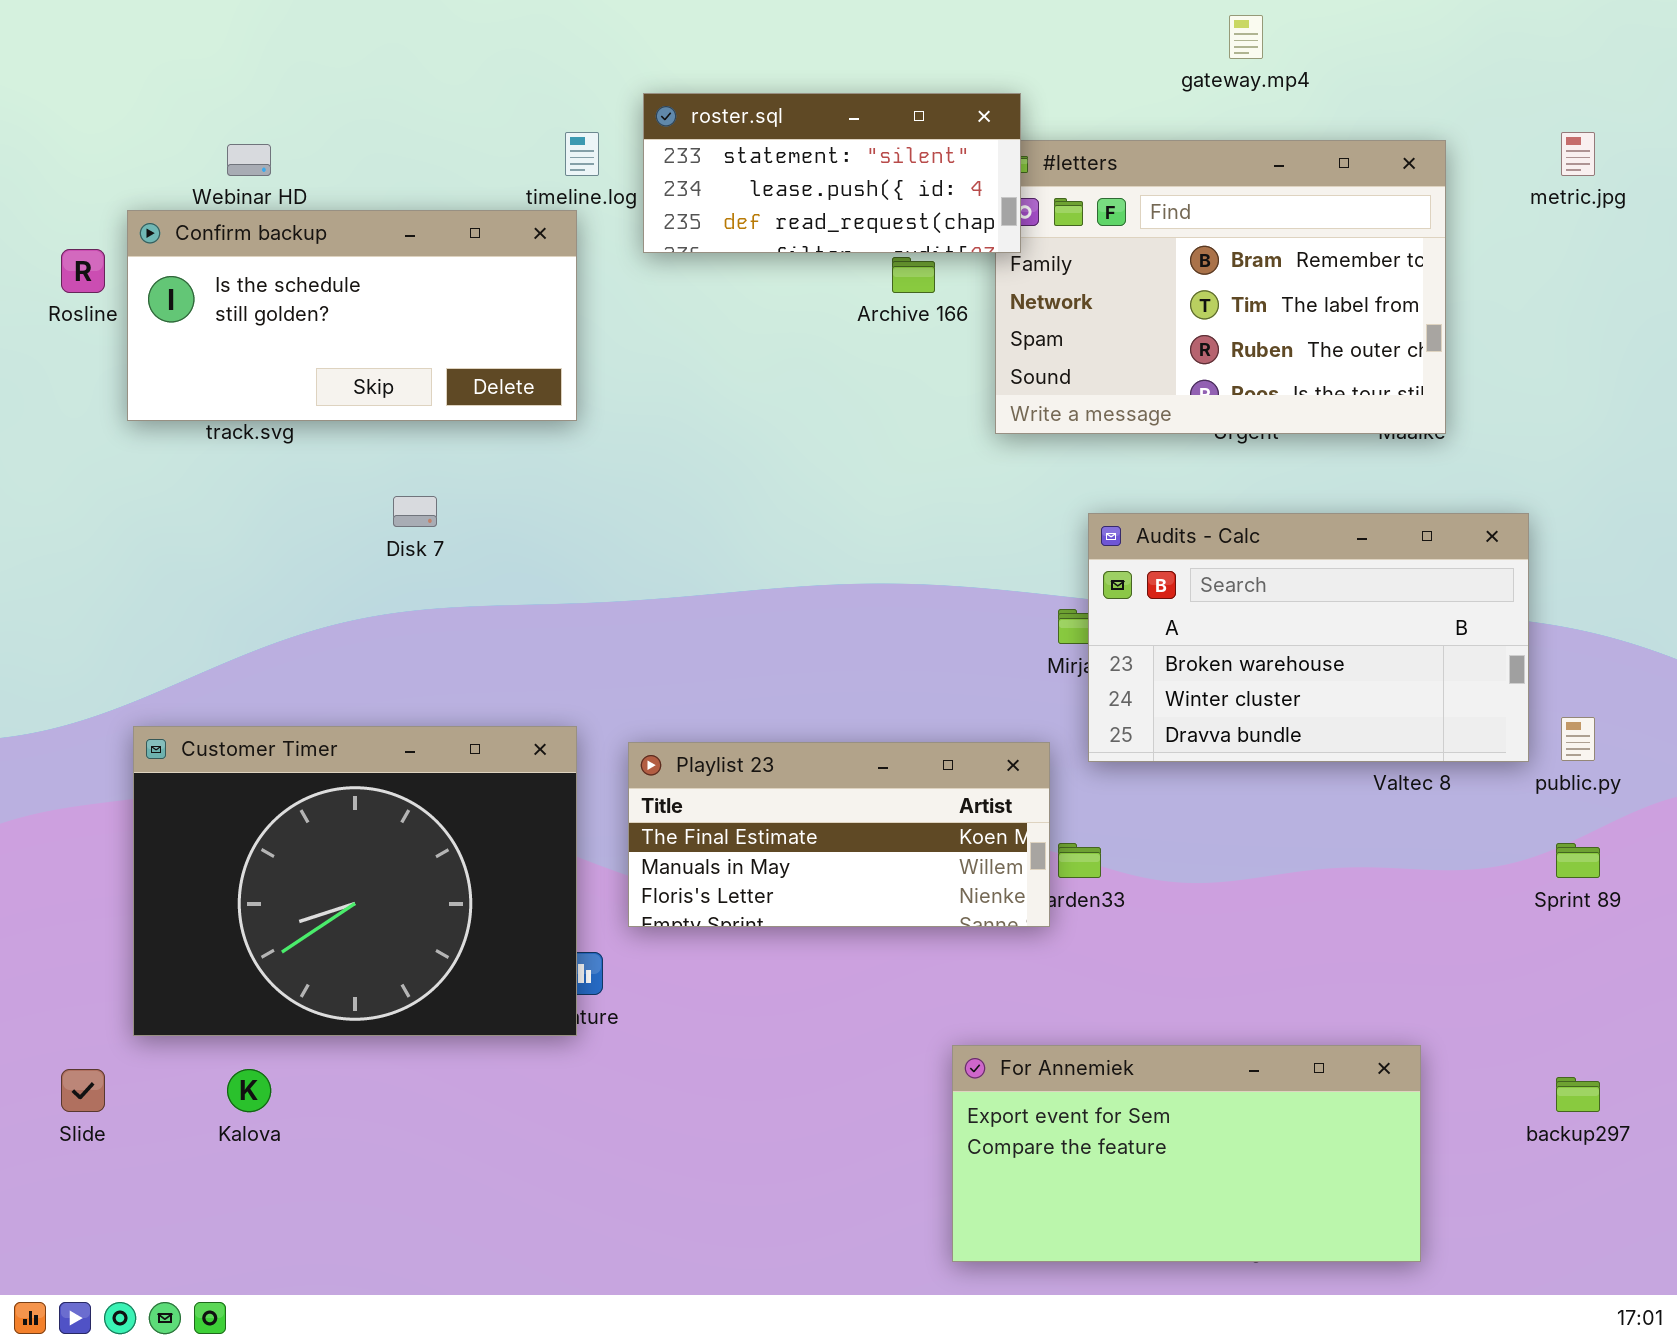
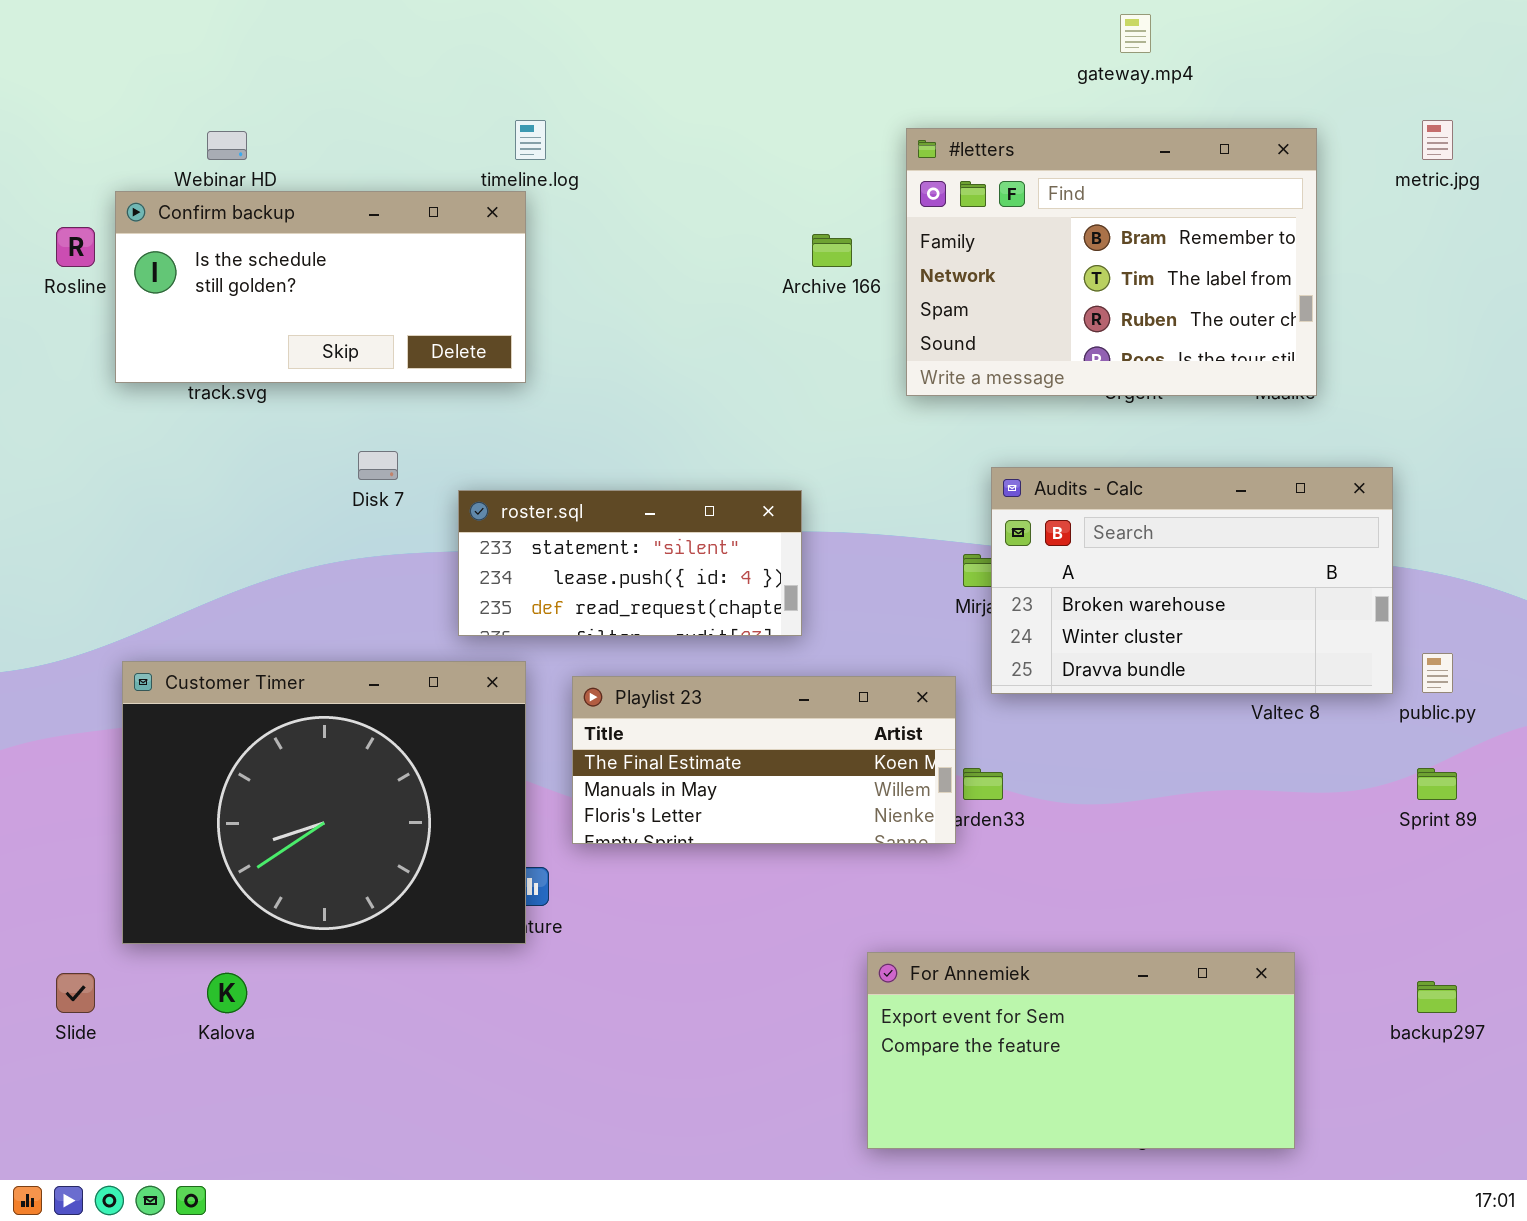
roster.sql: [643,93,1021,253] -> [458,490,802,636], moved

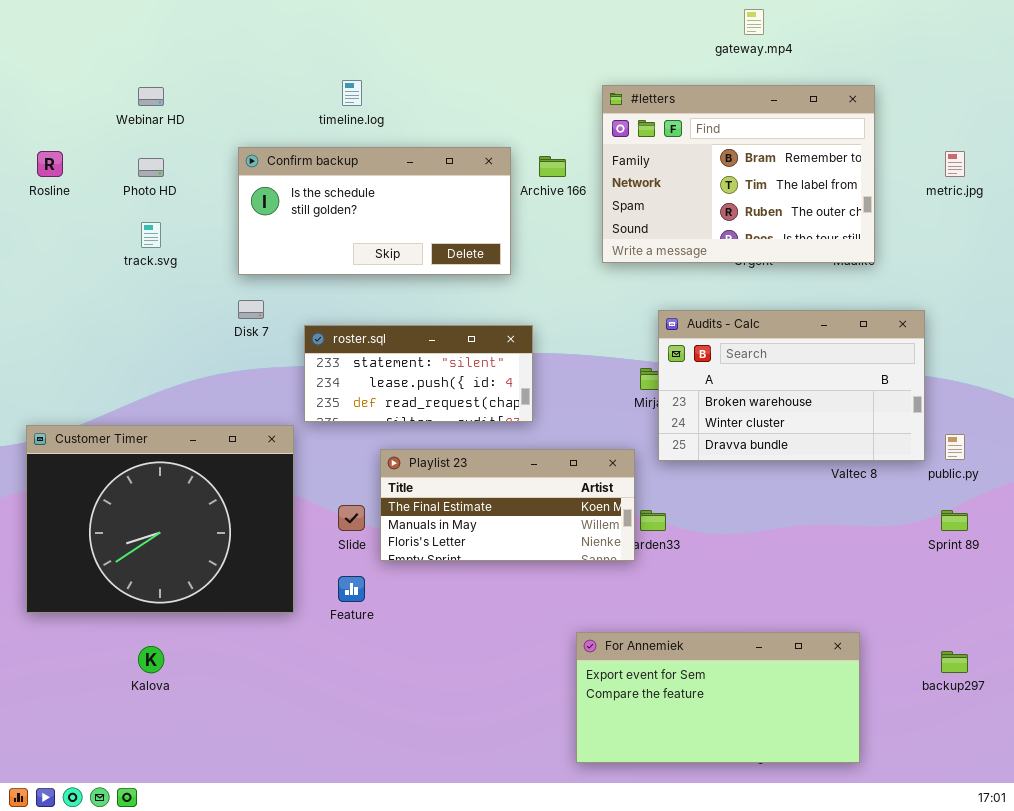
metric.jpg: [1422,120,1453,160] -> [945,151,965,177], moved
Confirm backup: [115,191,526,383] -> [238,147,511,275], moved
Customer Timer: [122,661,526,944] -> [26,425,294,613], moved
Slide: [56,973,95,1013] -> [338,505,365,531], moved

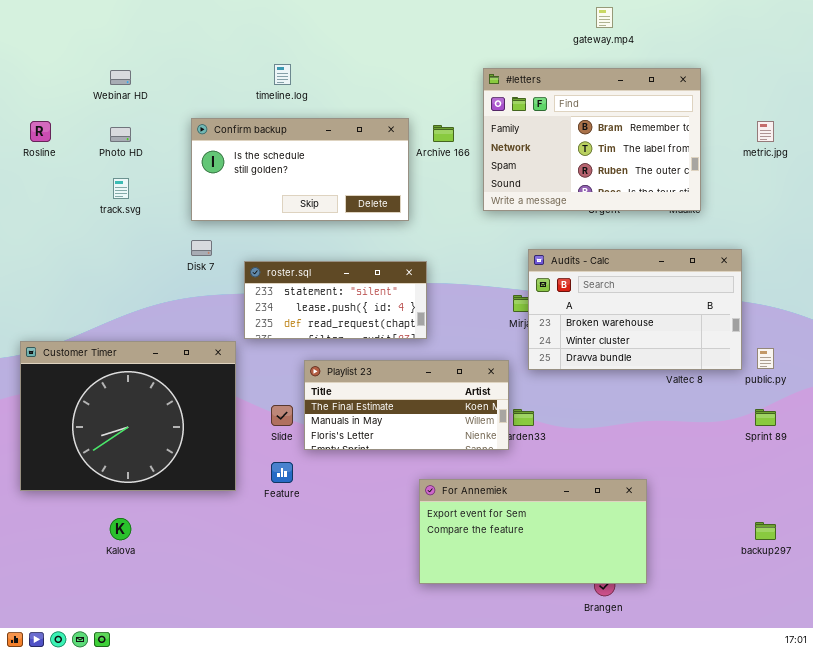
For Annemiek: [576,632,860,763] -> [419,479,647,584], moved

